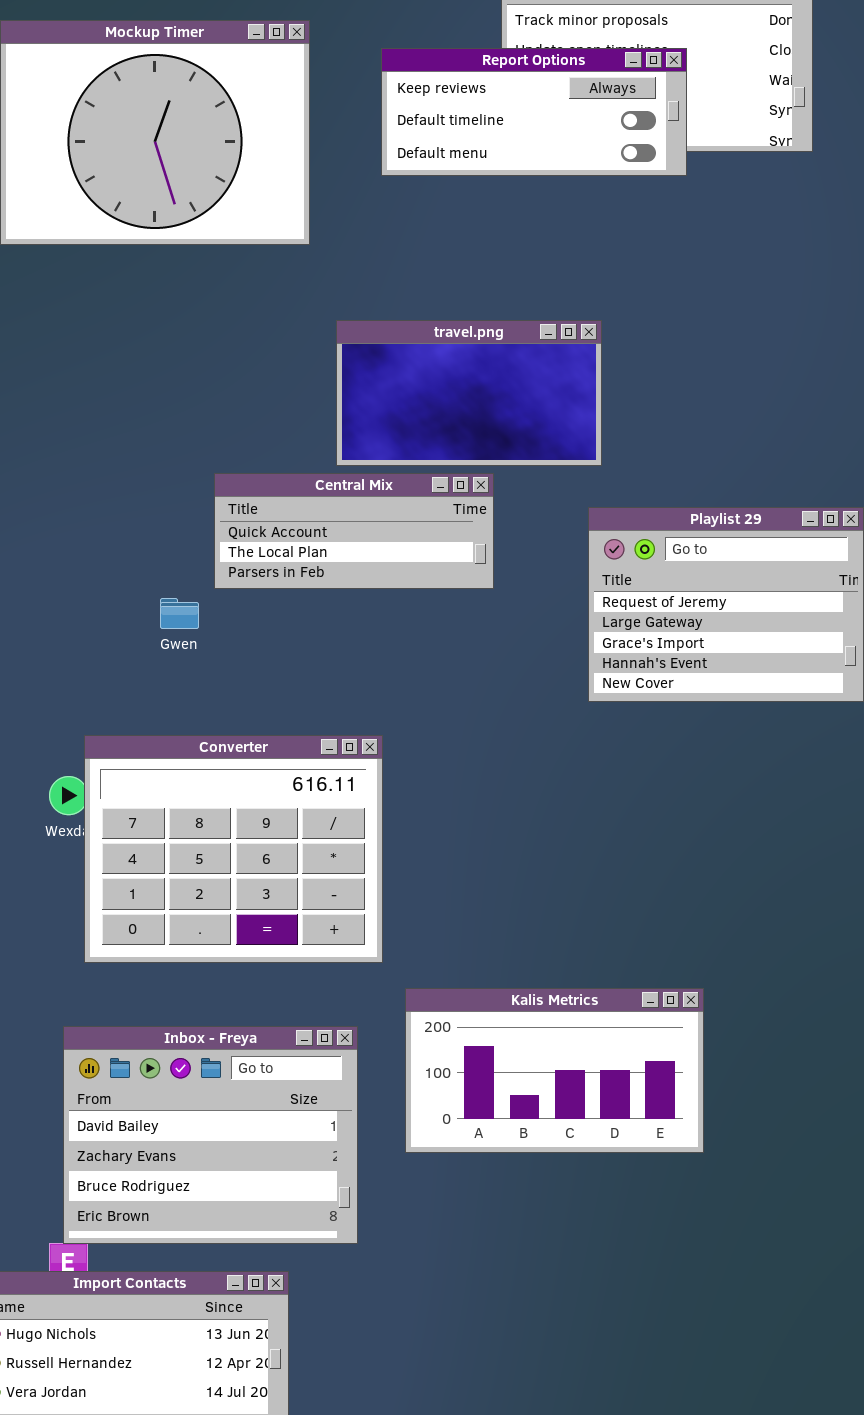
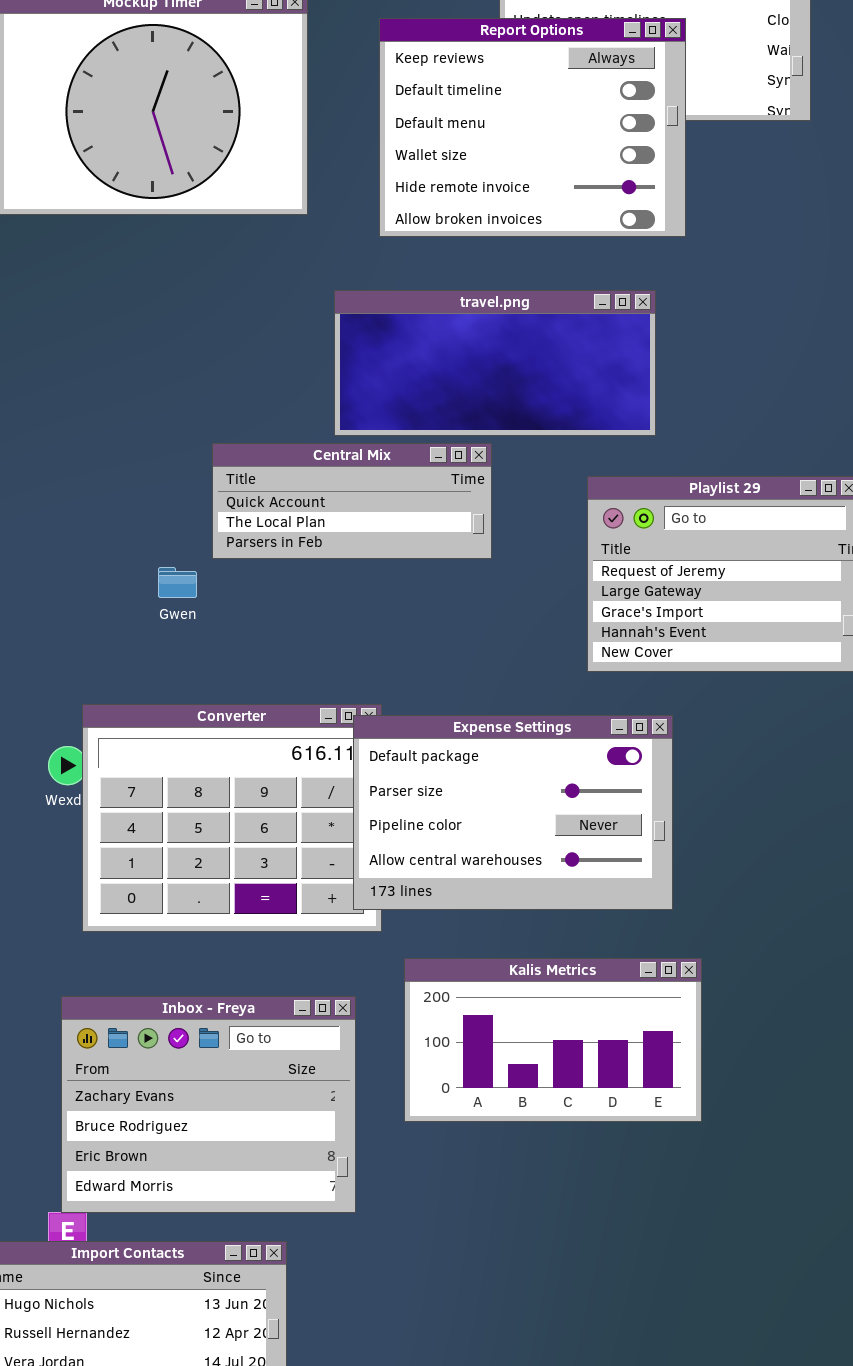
Report Options: [381,48,687,176] -> [379,18,686,237], resized
travel.png: [336,320,602,466] -> [334,290,656,436], resized
Expense Settings: none -> [353,715,673,910], opened
Inbox - Freya: [63,1026,358,1244] -> [61,996,356,1213], scrolled down 1 row

